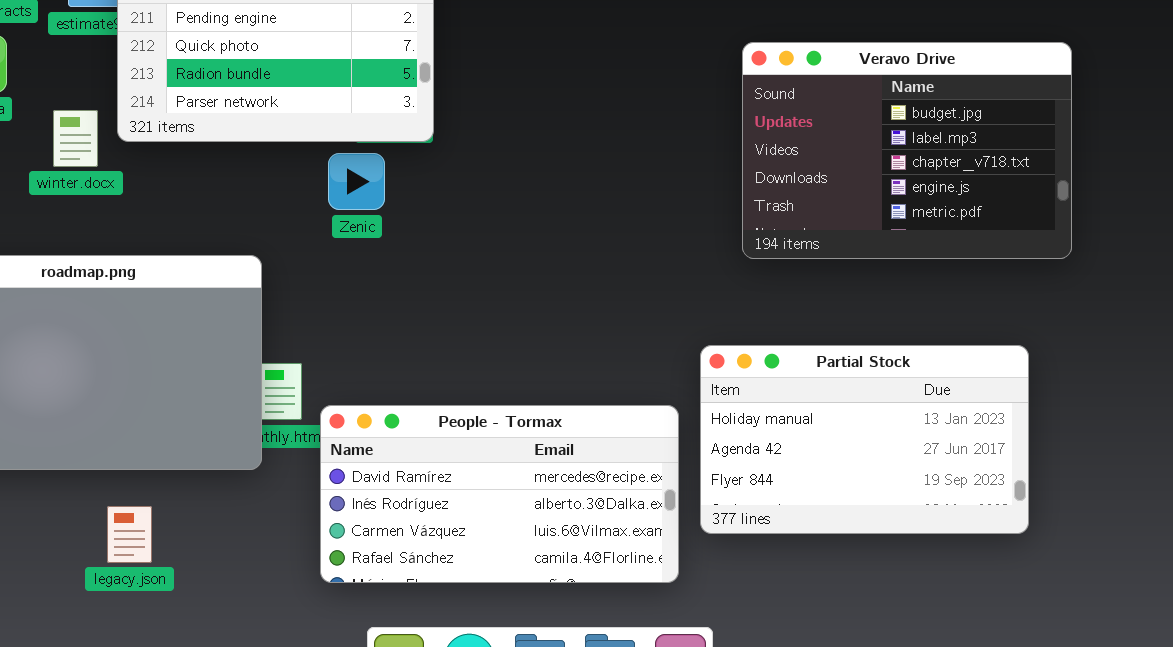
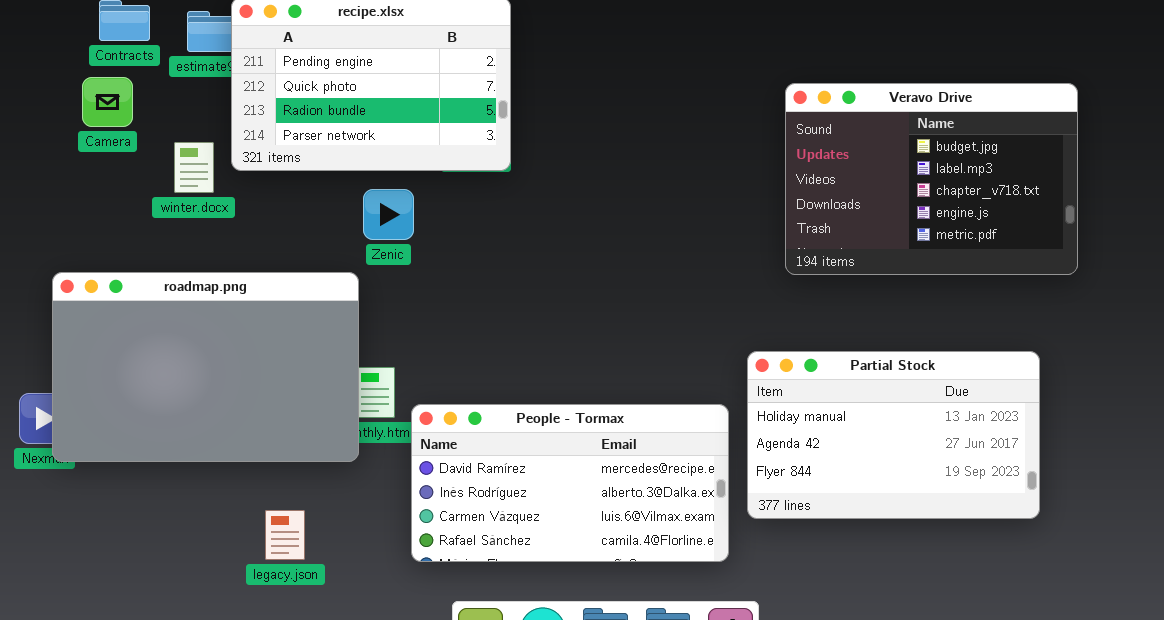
Zenic: [328,153,385,210] -> [363,189,414,240], moved
legacy.json: [107,506,152,563] -> [265,510,305,560], moved

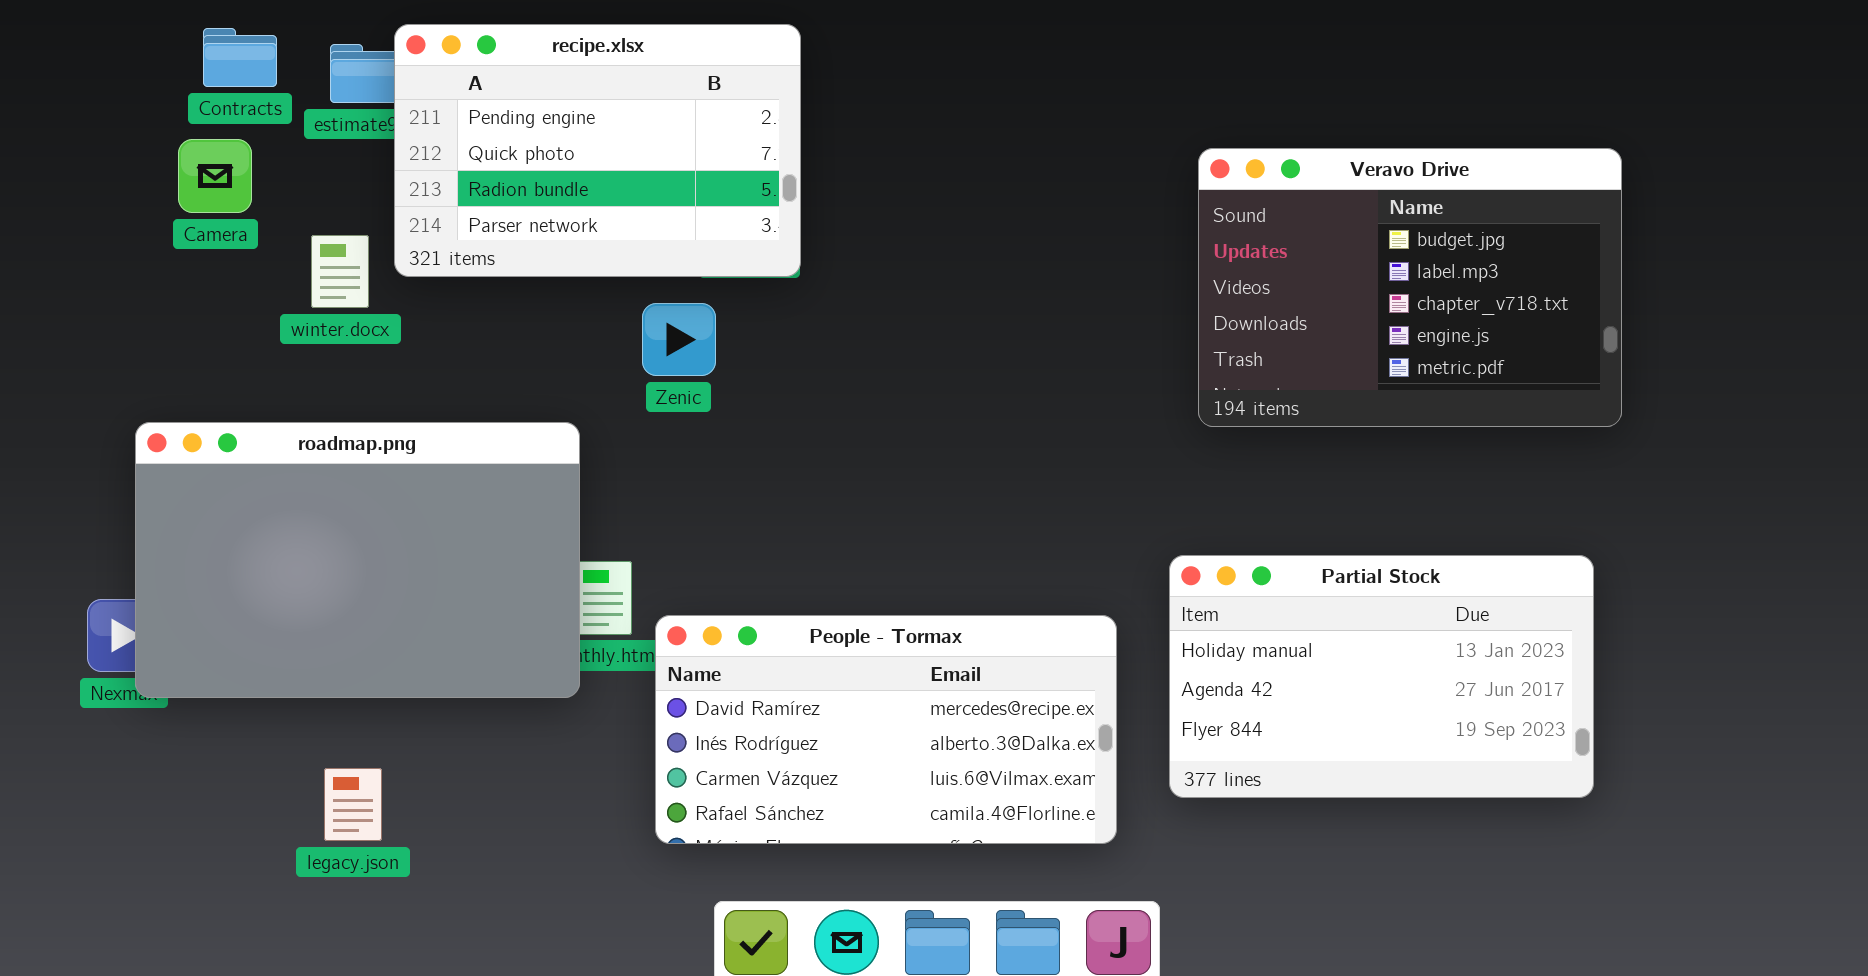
Zenic: [363,189,414,240] -> [642,303,716,376], moved
Partial Stock: [747,351,1040,519] -> [1169,555,1594,798], moved
legacy.json: [265,510,305,560] -> [324,768,382,841], moved

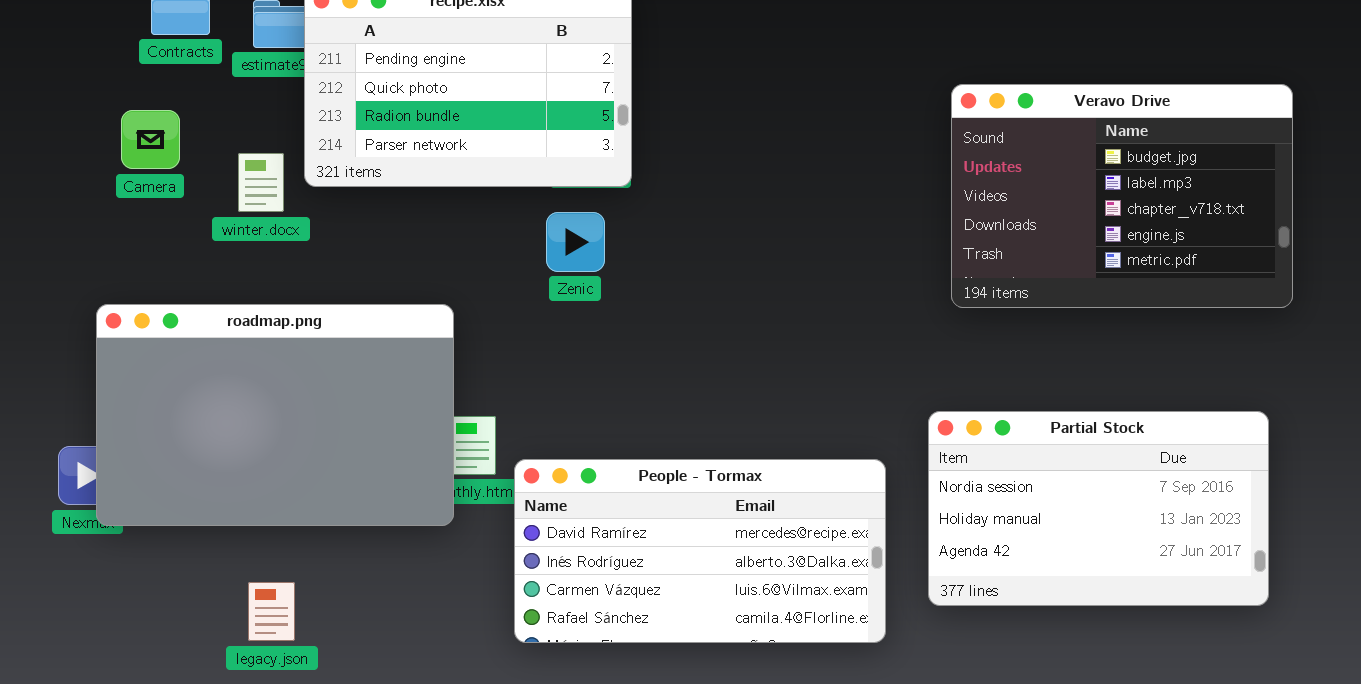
Camera: [178,139,252,213] -> [121,110,180,169], moved
Zenic: [642,303,716,376] -> [546,212,605,272], moved
Partial Stock: [1169,555,1594,798] -> [928,411,1269,606], scrolled up 1 row

